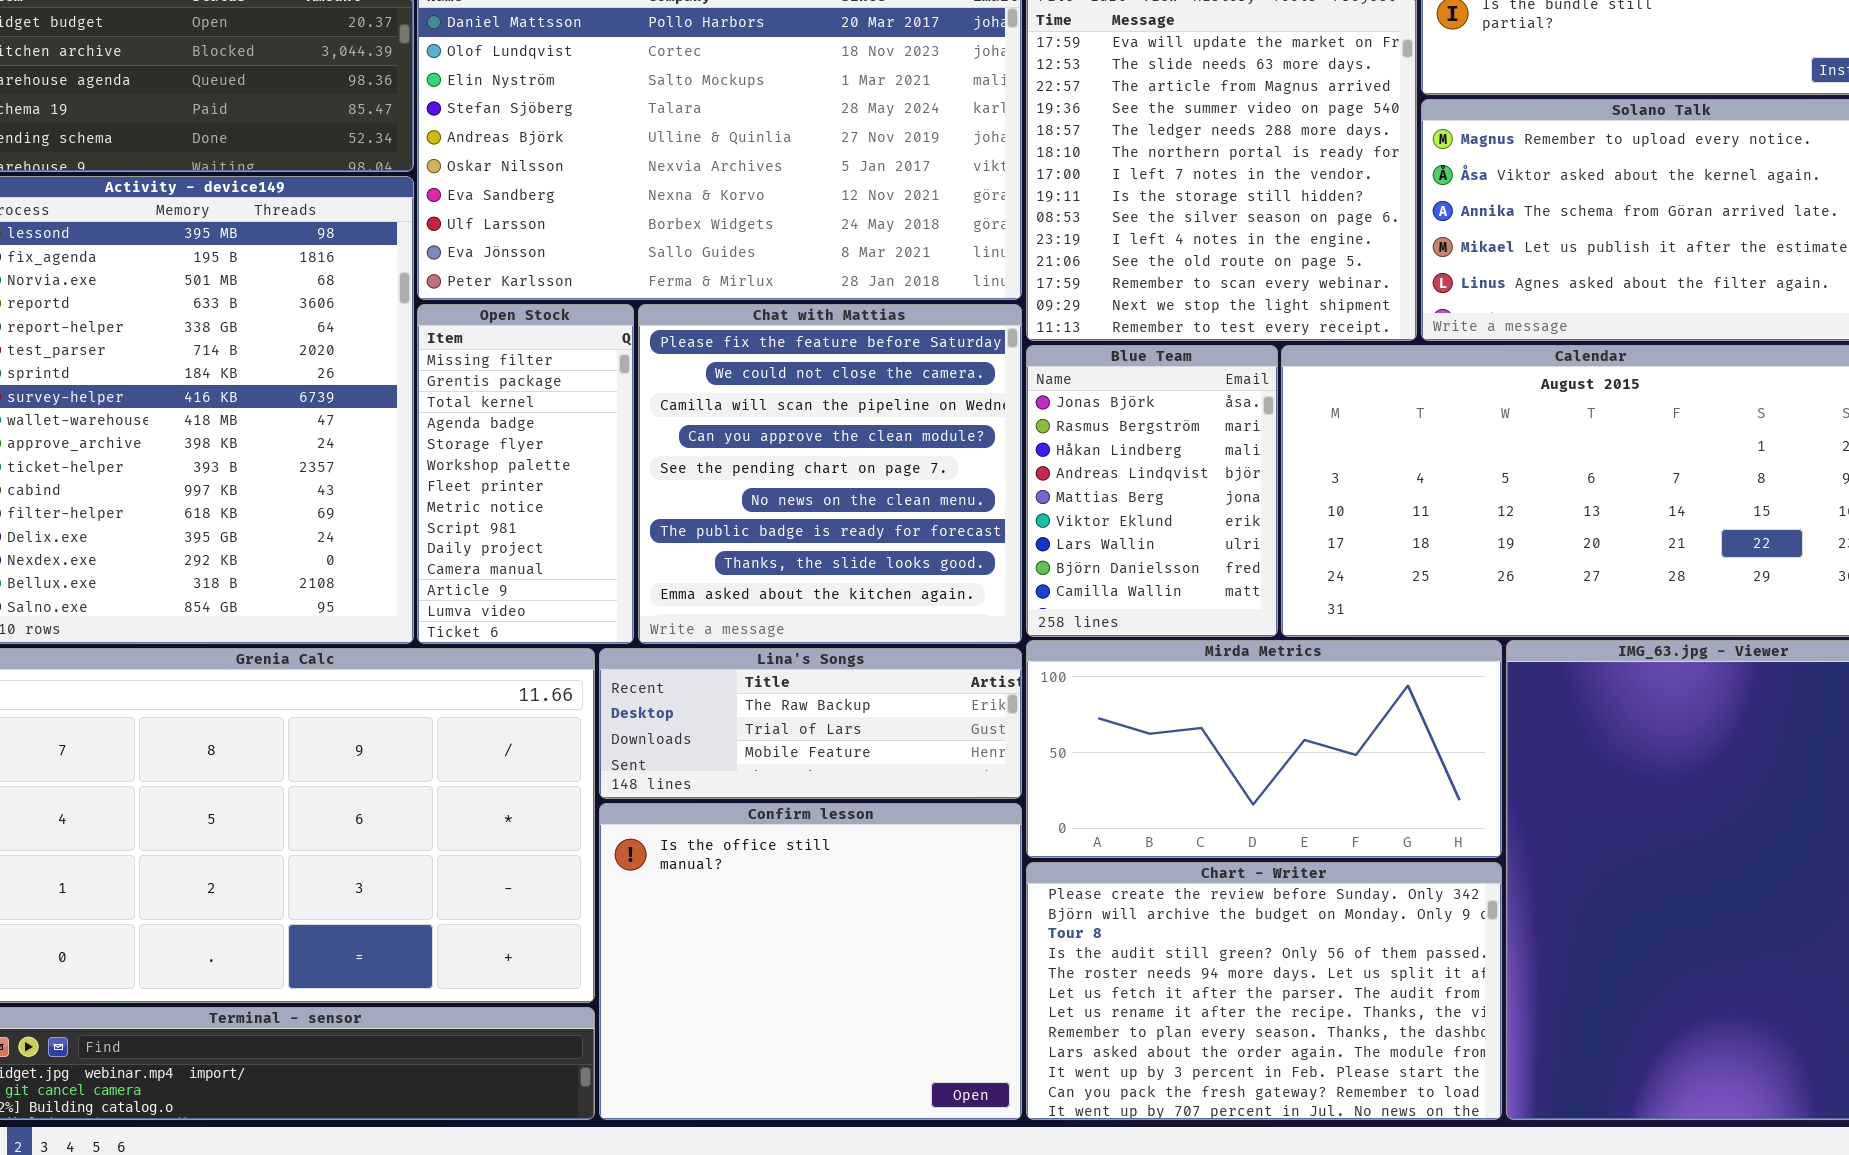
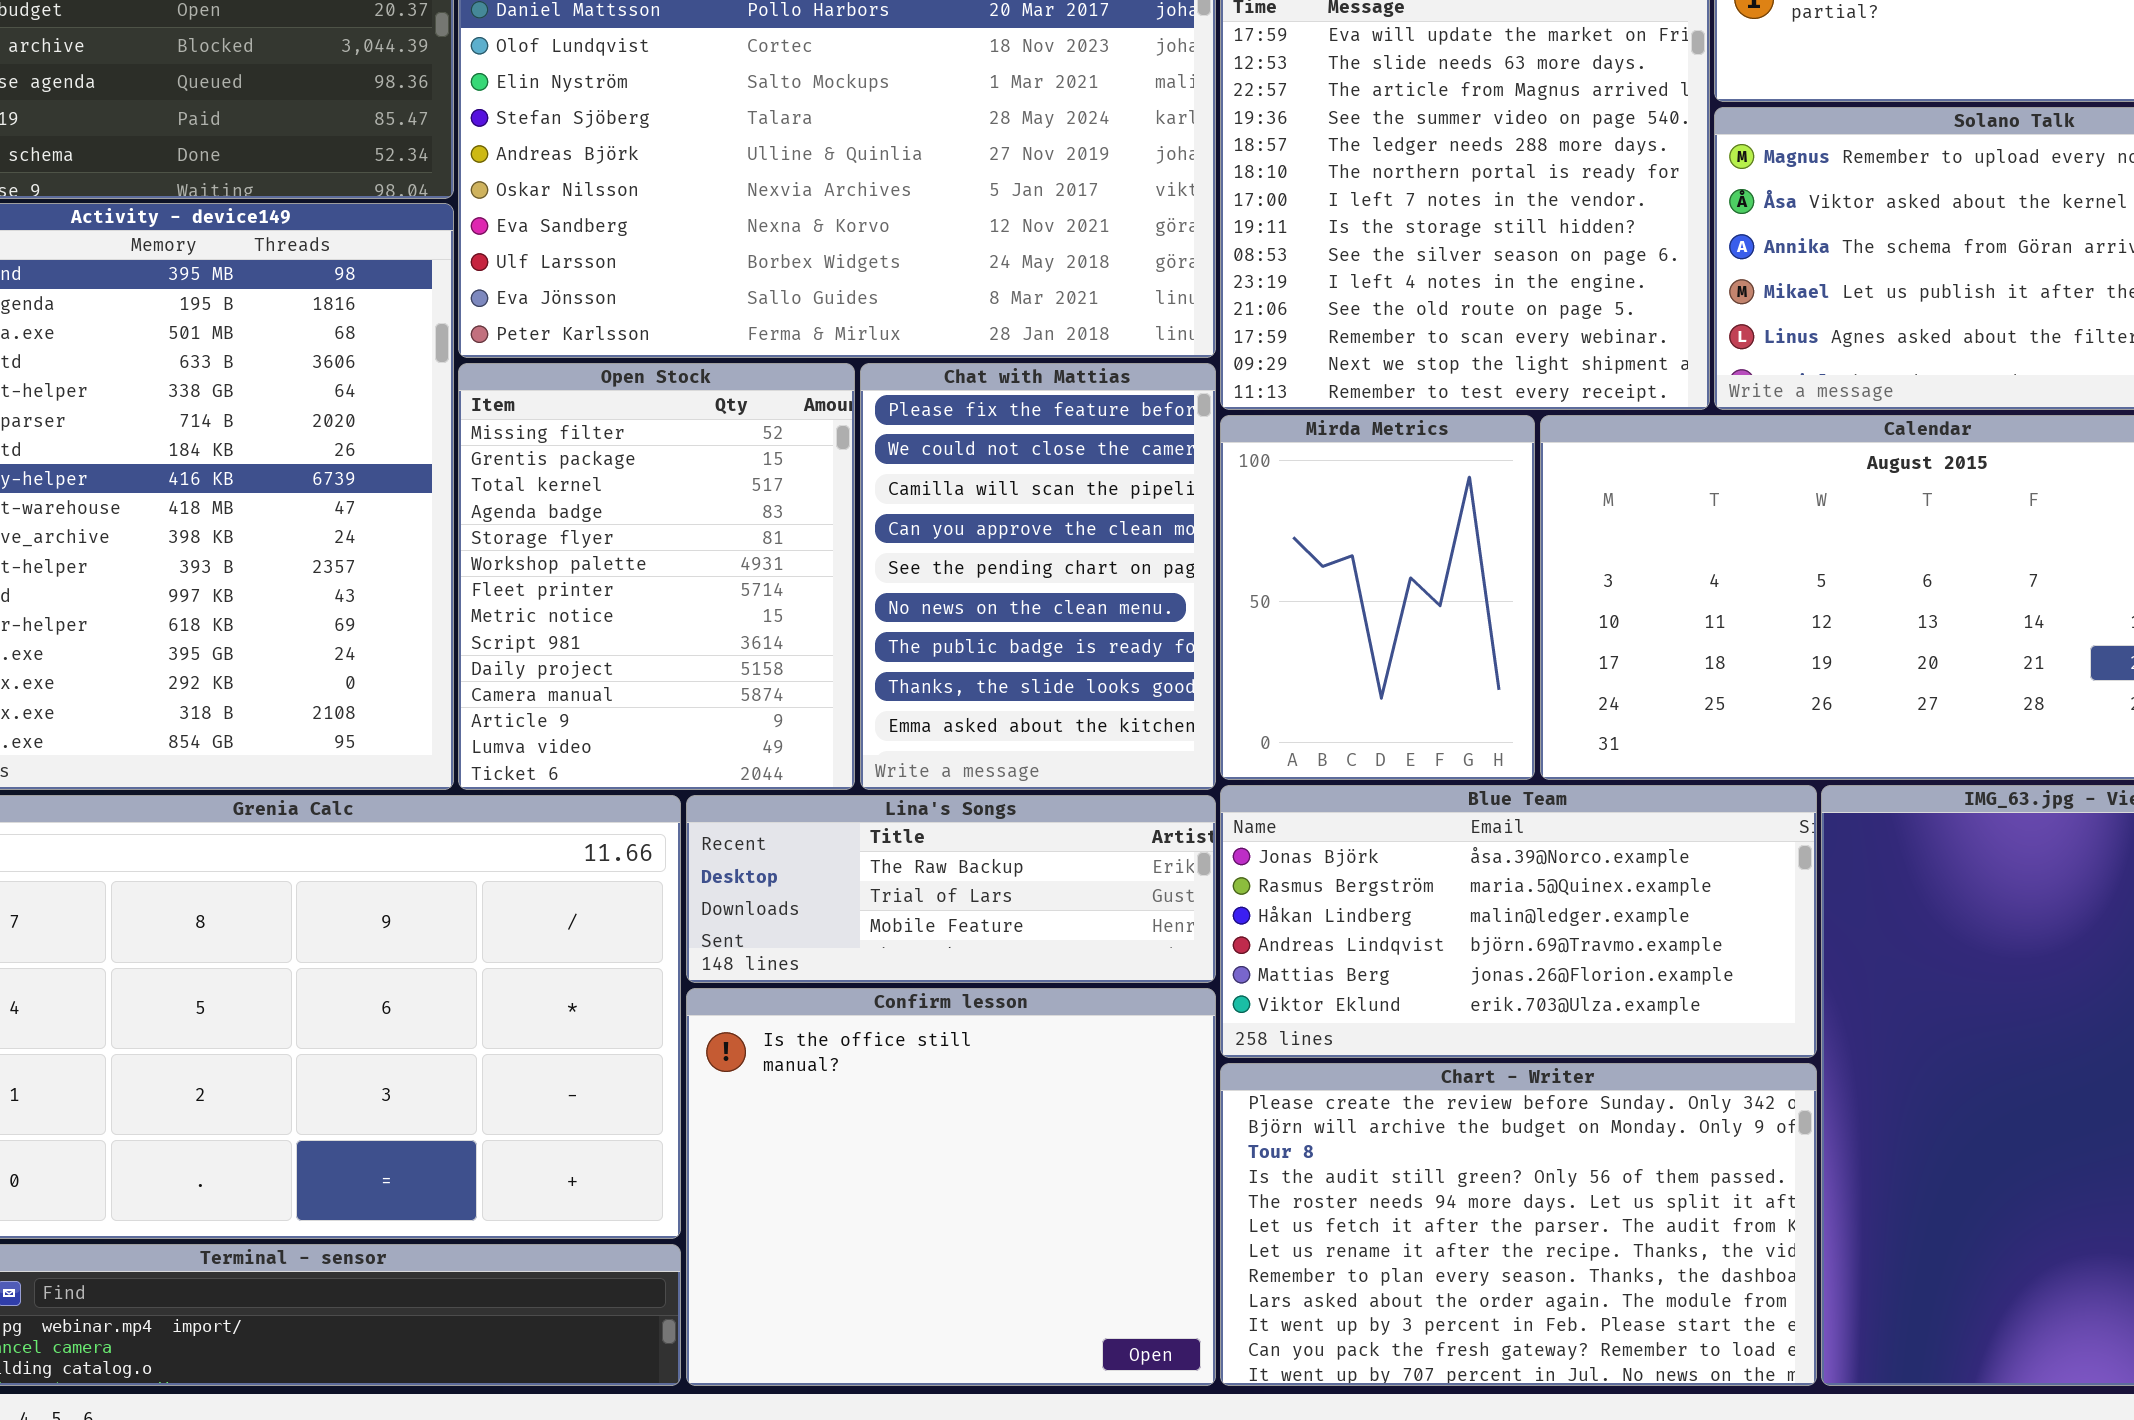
Open Stock: [417,304,634,644] -> [458,363,855,790], resized
Chat with Mattias: [638,304,1022,644] -> [860,363,1216,790], resized
Blue Team: [1026,345,1278,637] -> [1220,785,1817,1058], moved, resized
Mirda Metrics: [1026,640,1502,858] -> [1220,415,1535,780], moved, resized

